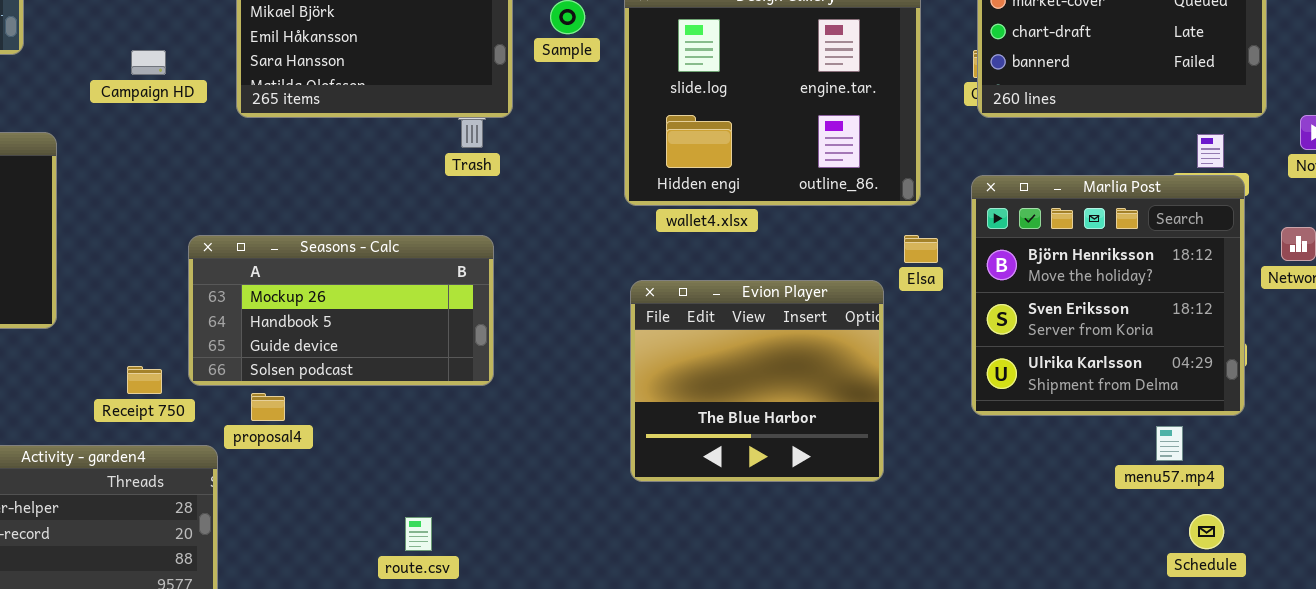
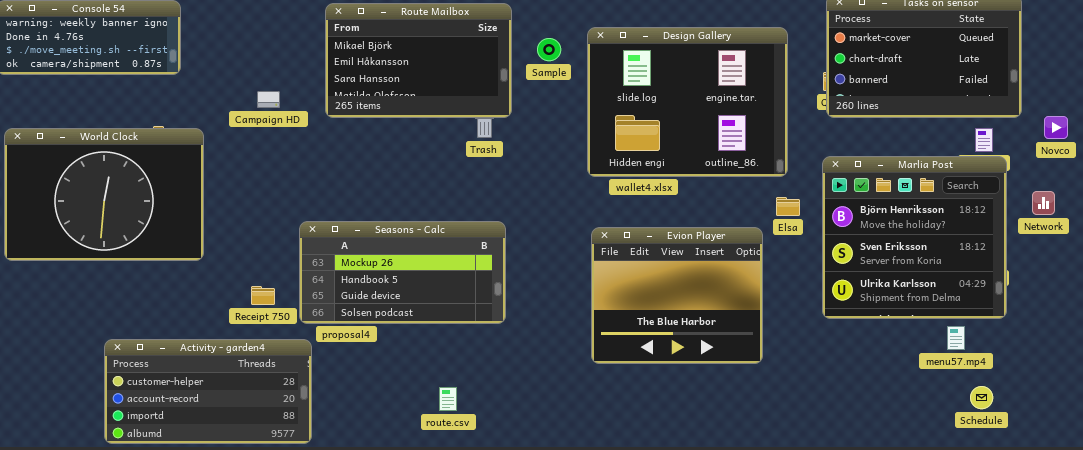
Campaign HD: [131,50,166,75] -> [257,91,280,108], moved
Seasons - Calc: [188,235,494,386] -> [299,221,506,324], moved

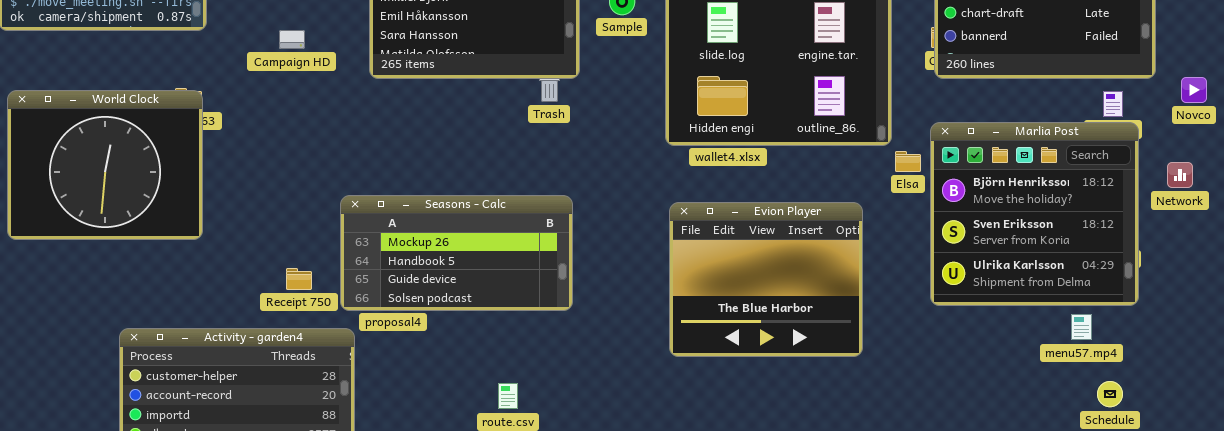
Campaign HD: [257,91,280,108] -> [279,30,305,49], moved
World Clock: [4,128,204,261] -> [7,90,203,240], resized
Elsa: [776,197,800,216] -> [895,151,921,172], moved

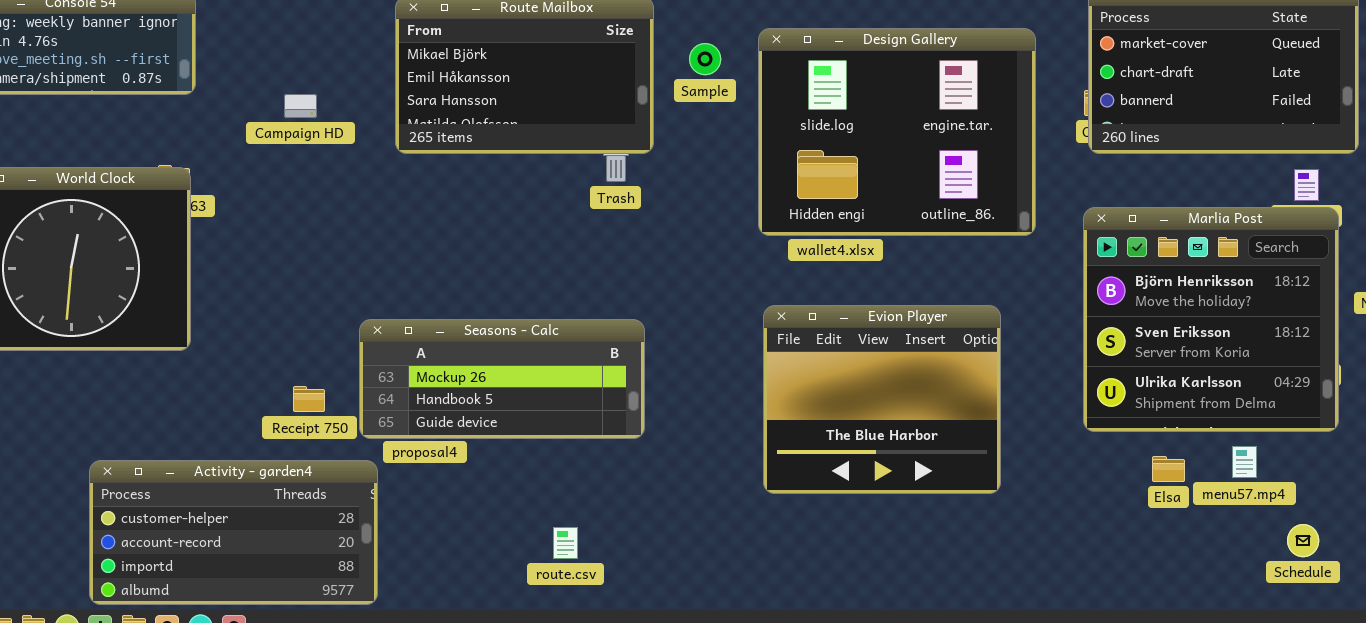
Elsa: [895,151,921,172] -> [1152,456,1185,482], moved
Seasons - Calc: [340,195,573,311] -> [359,319,645,439], resized
menu57.mp4: [1071,314,1092,340] -> [1232,446,1257,478], moved

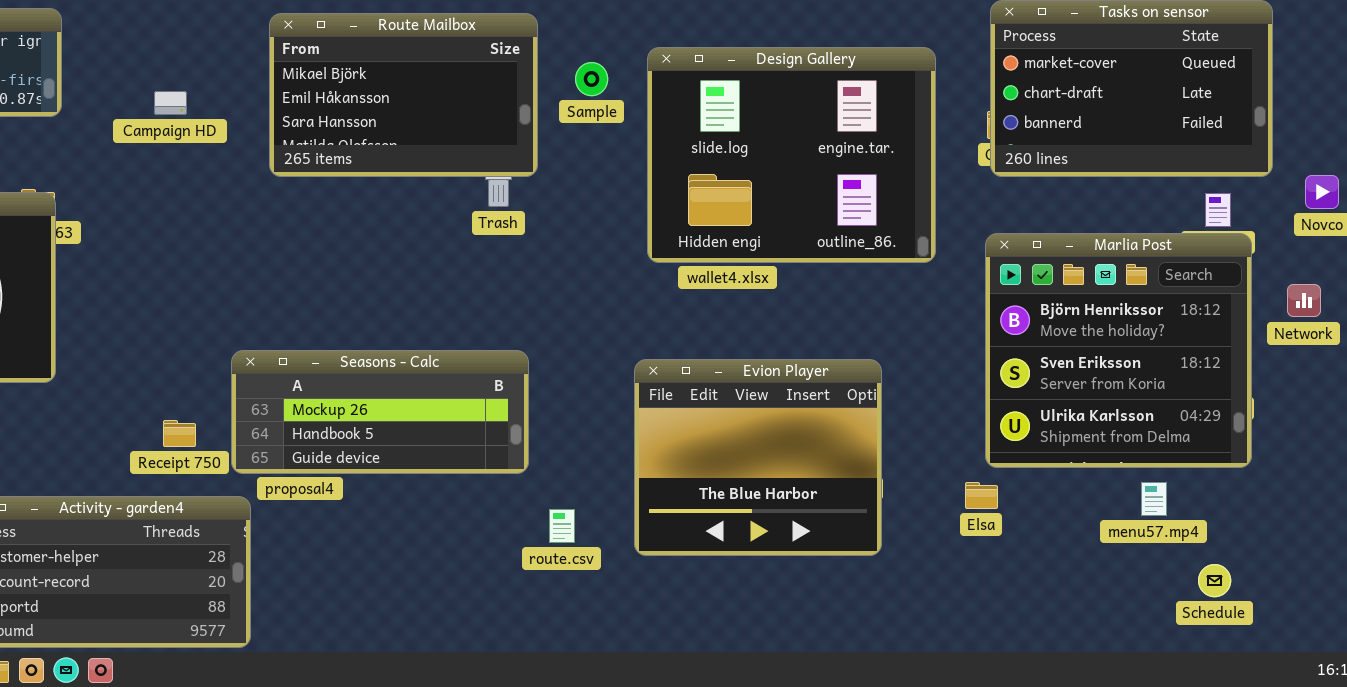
Campaign HD: [284,94,317,118] -> [154,91,187,115], moved
Evion Player: [763,305,1001,494] -> [634,359,882,556], moved
Elsa: [1152,456,1185,482] -> [965,482,998,509], moved
route.csv: [553,527,578,559] -> [549,509,575,543], moved

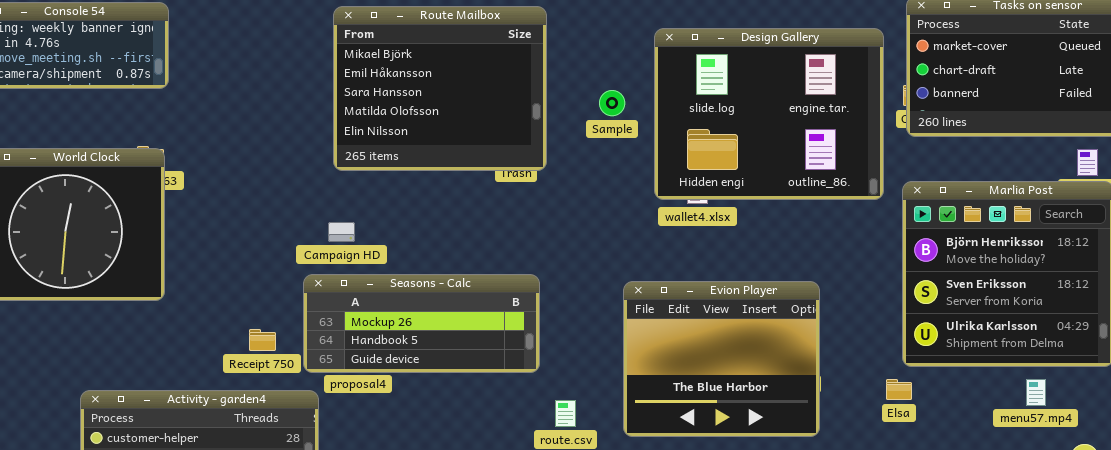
Route Mailbox: [269,13,538,177] -> [333,6,547,171], resized
Design Gallery: [647,47,936,263] -> [654,28,884,200], moved
Sample: [575,62,608,96] -> [599,90,625,116], moved
Campaign HD: [154,91,187,115] -> [328,222,355,242], moved

